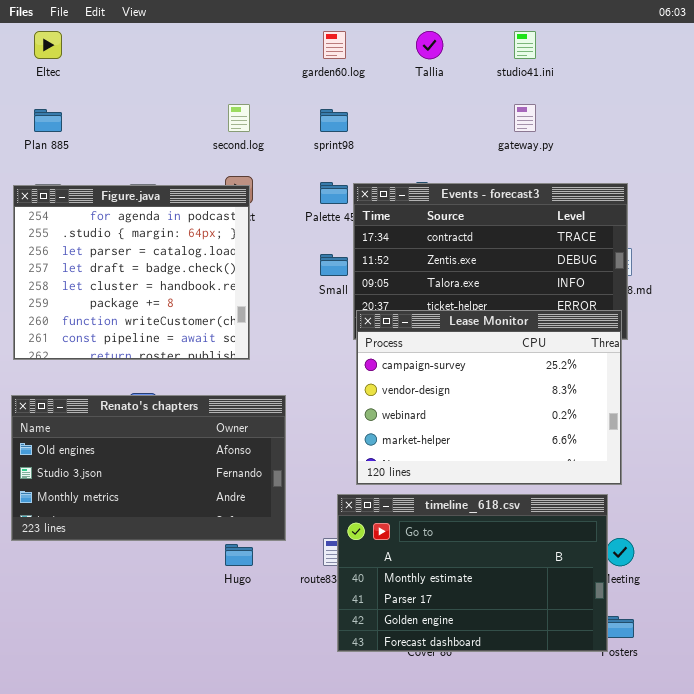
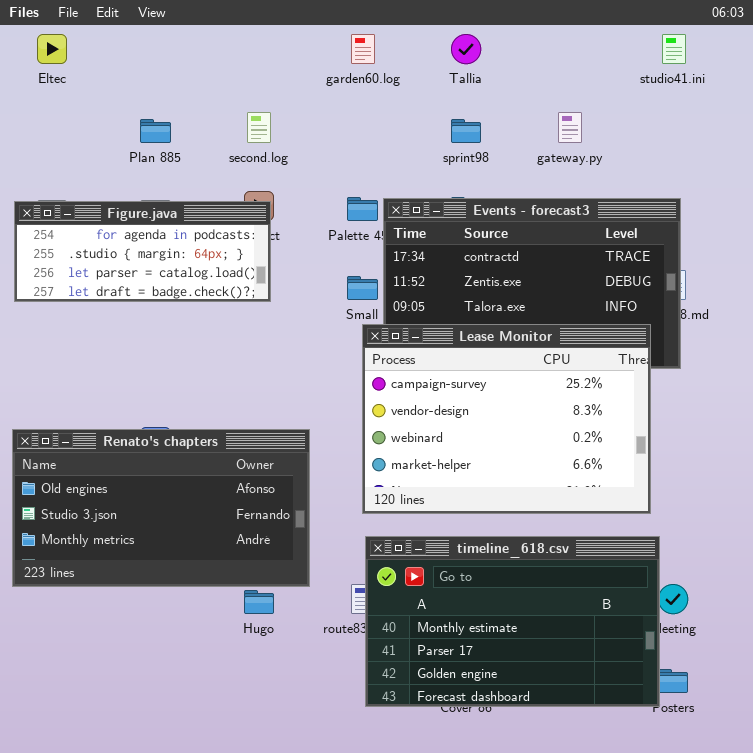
studio41.ini: [514,31,536,59] -> [662,34,686,64], moved
Plan 885: [34,109,62,132] -> [140,119,171,143], moved
sprint98: [320,109,348,132] -> [451,119,481,143], moved
Figure.java: [13,185,250,360] -> [14,201,271,302], resized
Lease Monitor: [356,310,622,485] -> [362,324,651,514], moved

